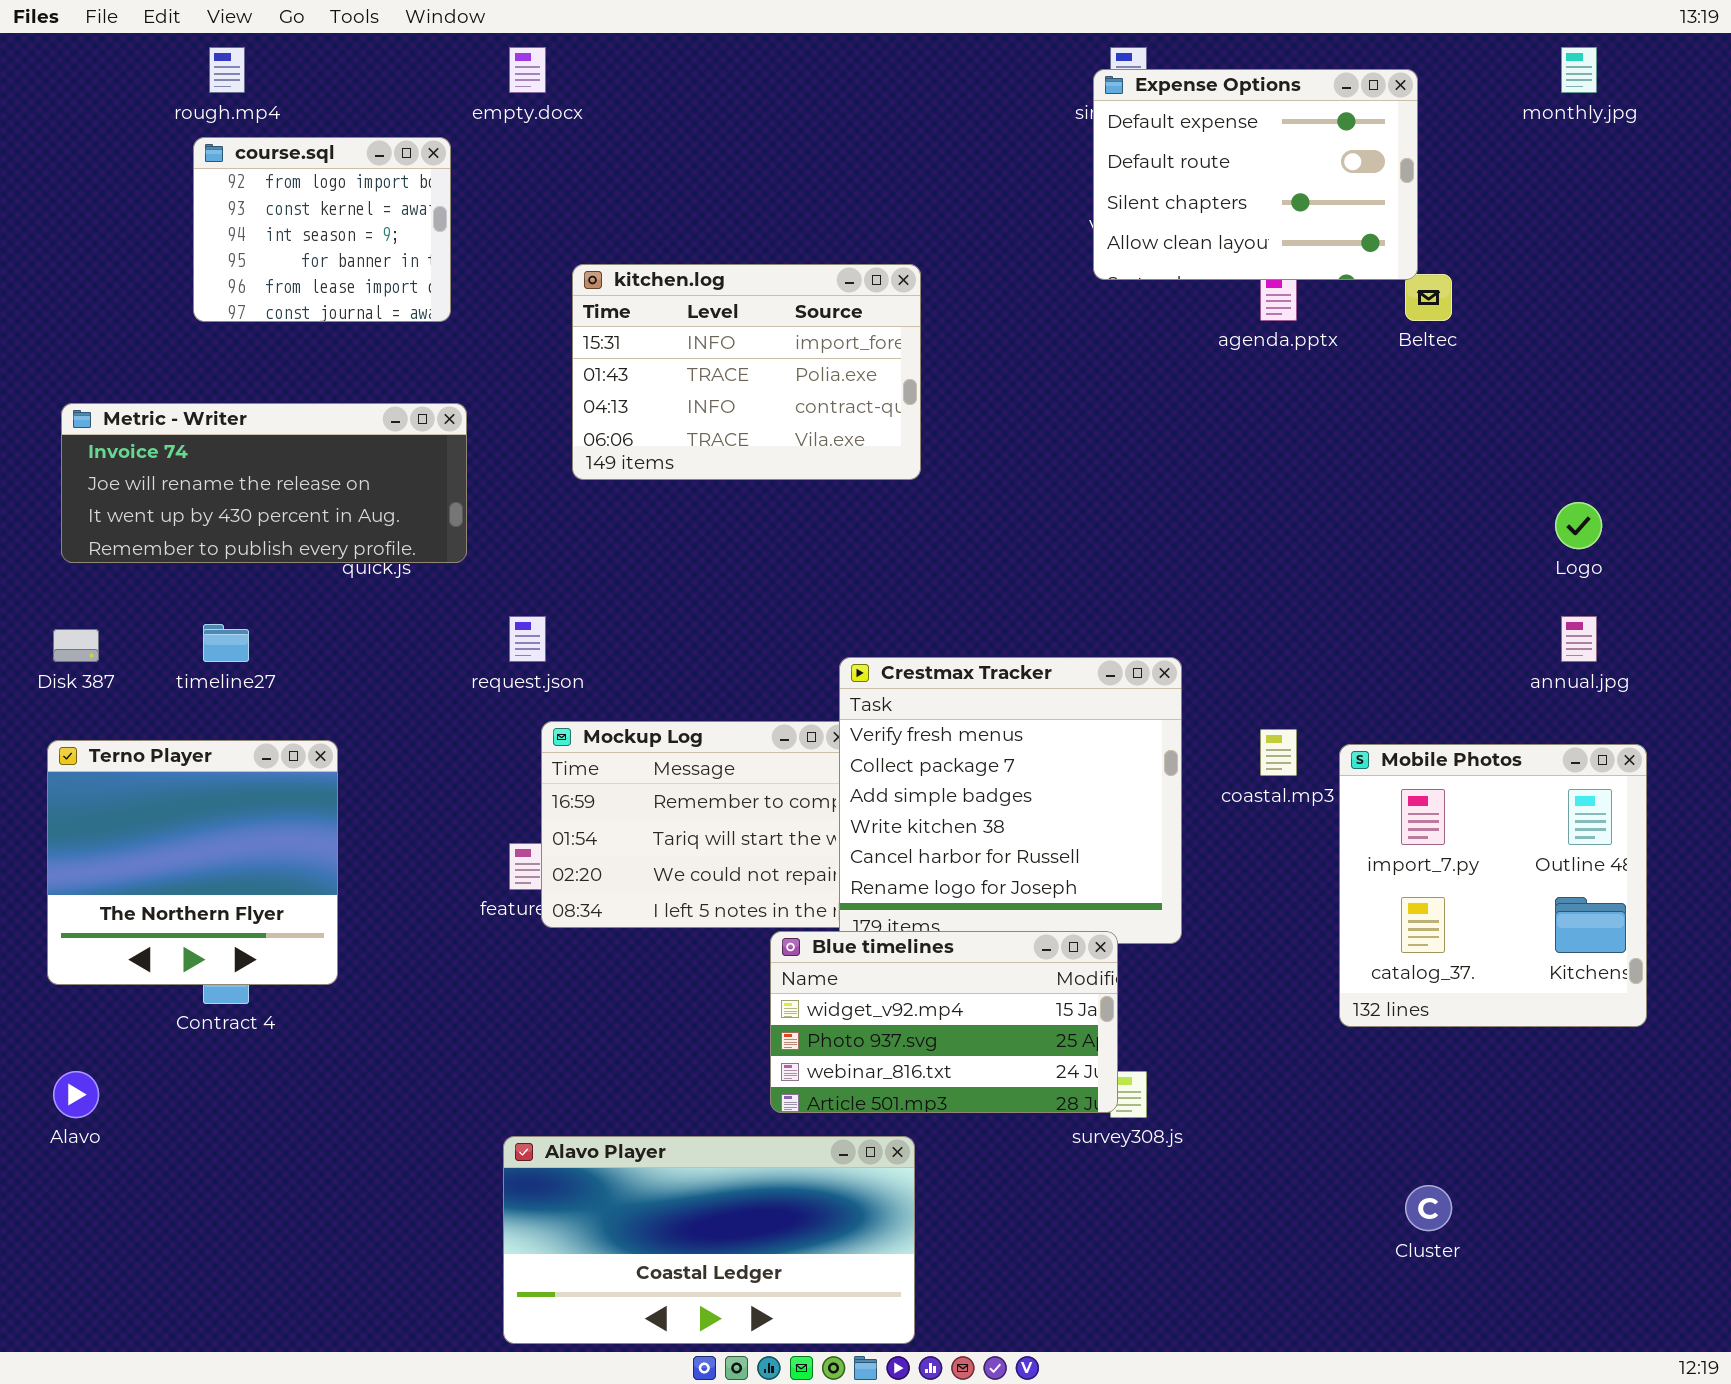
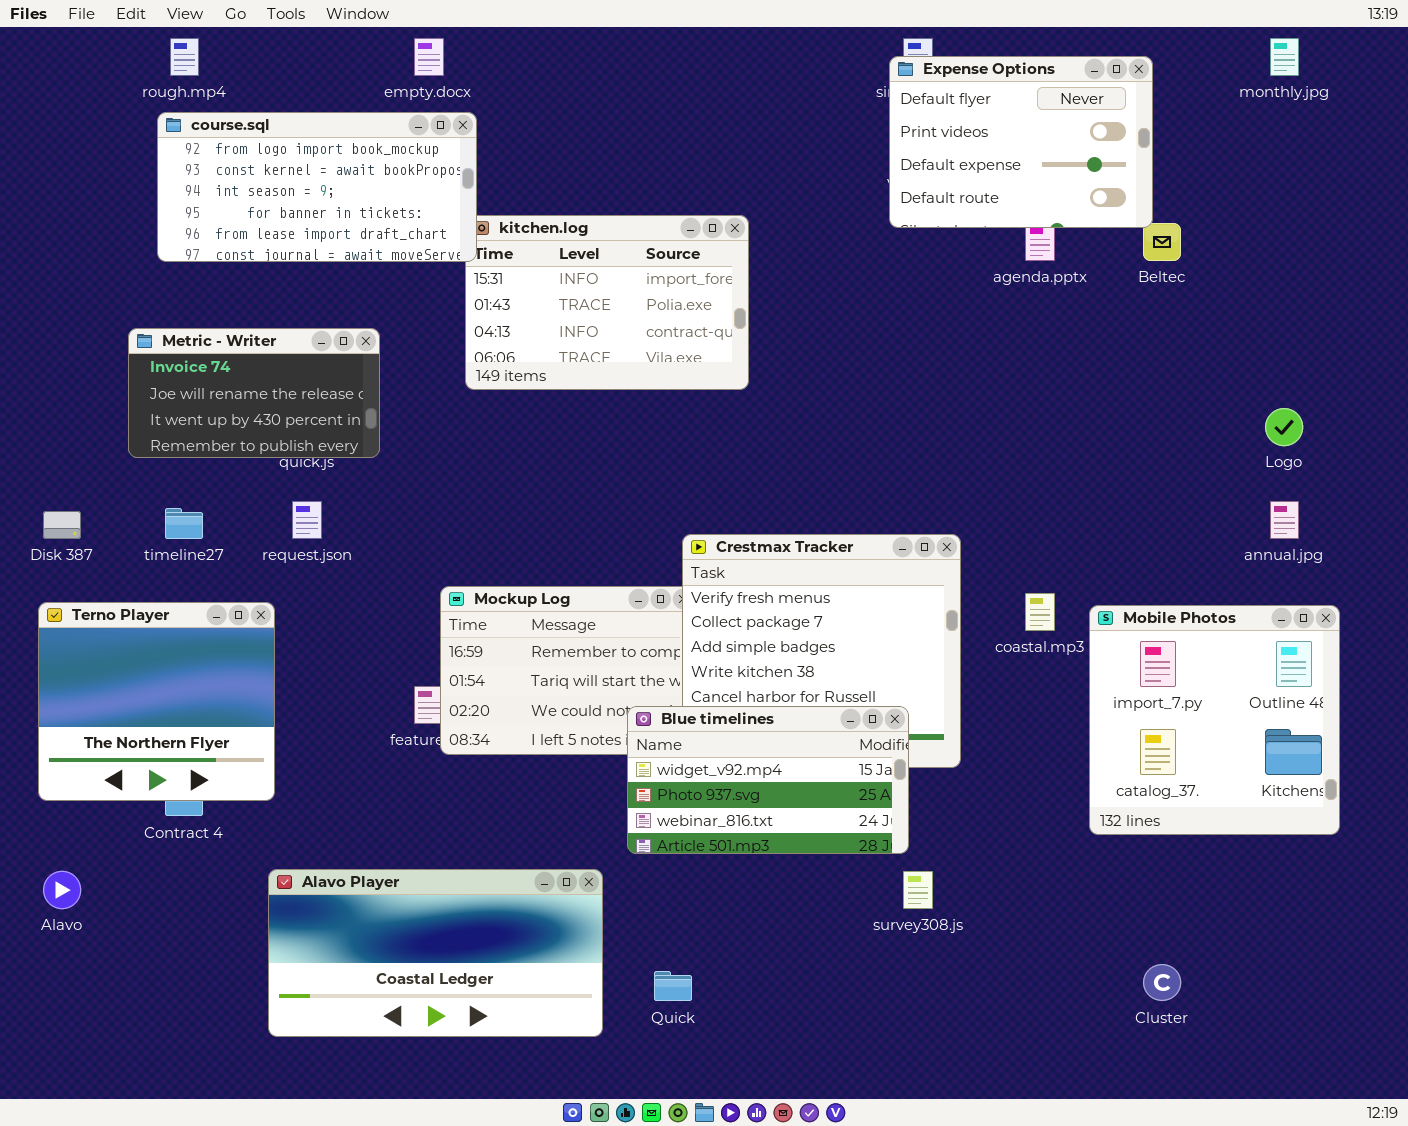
Expense Options: [1093,69,1418,280] -> [889,56,1153,228], scrolled up 2 rows
course.sql: [193,137,451,322] -> [157,112,477,262], resized
Metric - Writer: [61,403,467,563] -> [128,328,380,458], resized
request.json: [509,616,546,662] -> [292,501,322,539], moved
Blue timelines: [770,931,1118,1113] -> [627,706,909,854], moved
Alavo Player: [503,1136,915,1344] -> [268,869,603,1037], moved

